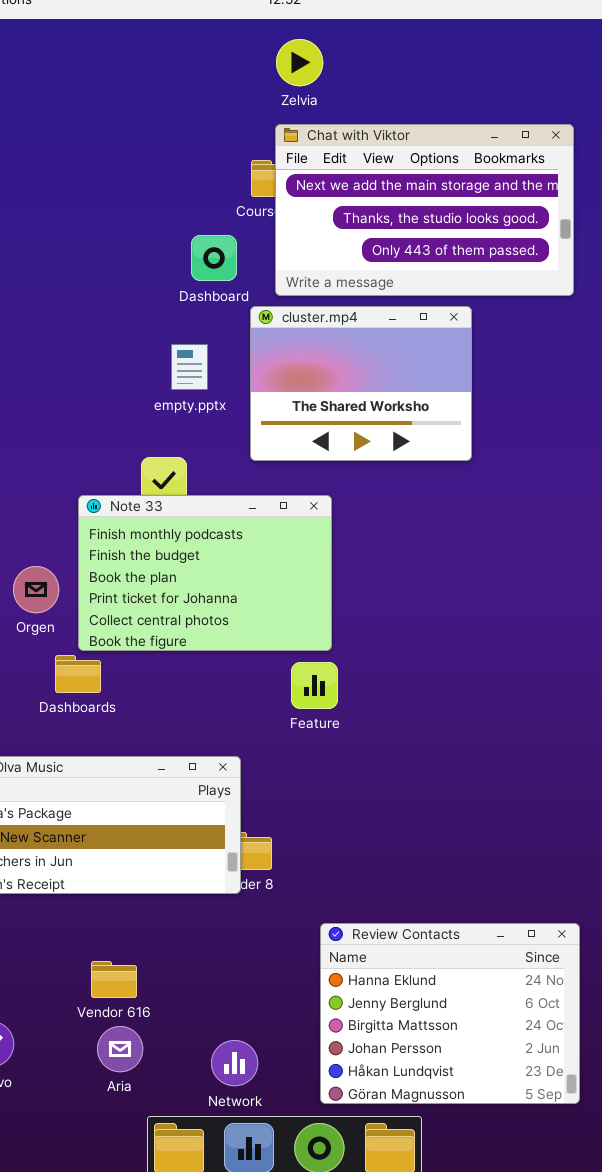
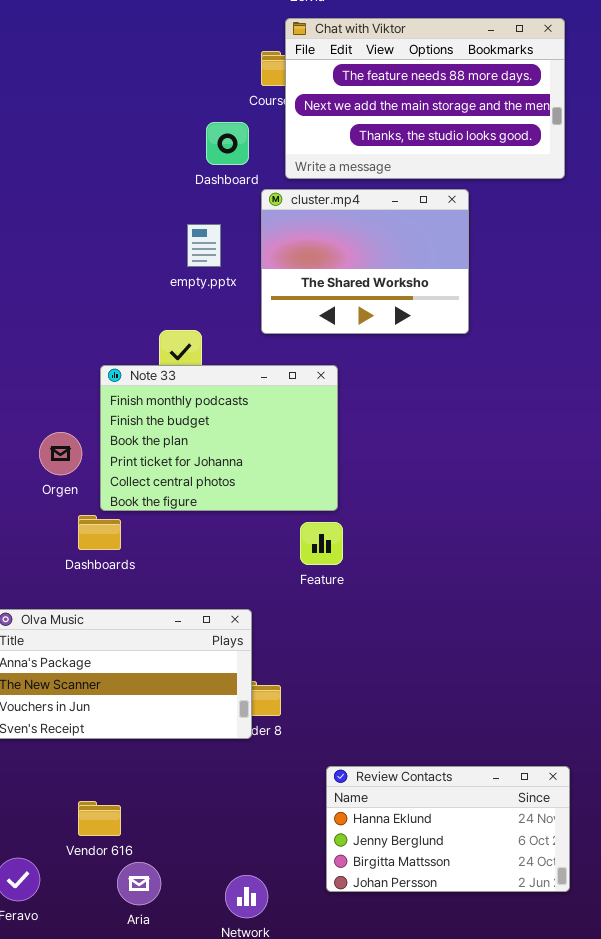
Chat with Viktor: [275,124,574,296] -> [285,18,565,179], scrolled up 1 row
Review Contacts: [320,923,580,1104] -> [326,766,570,892], resized
Vendor 616: [91,961,137,998] -> [78,801,121,836], moved

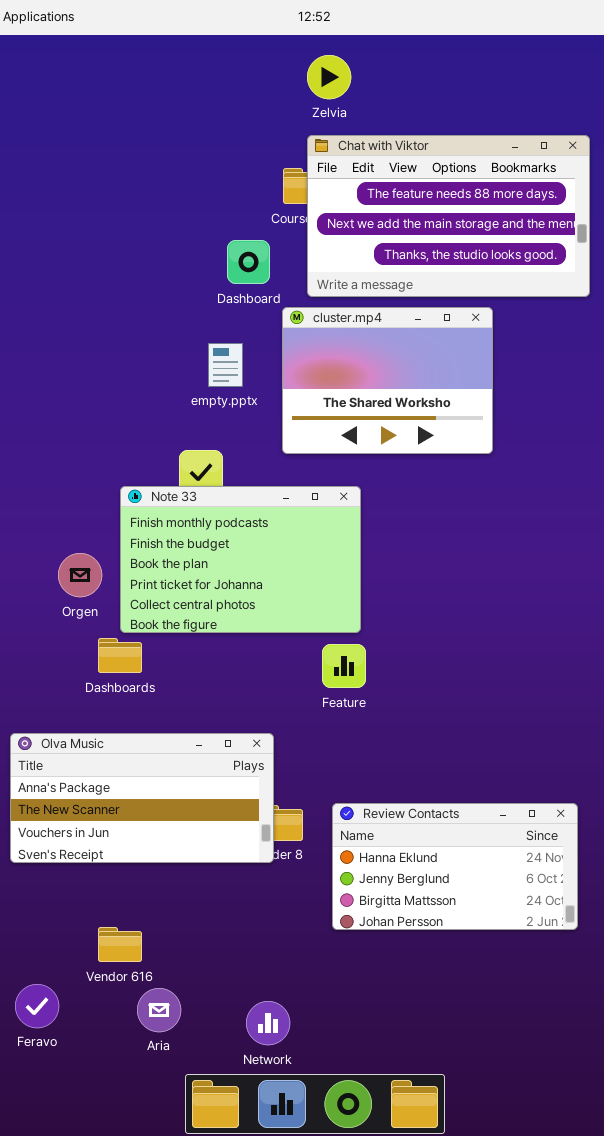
Review Contacts: [326,766,570,892] -> [332,803,578,930], moved

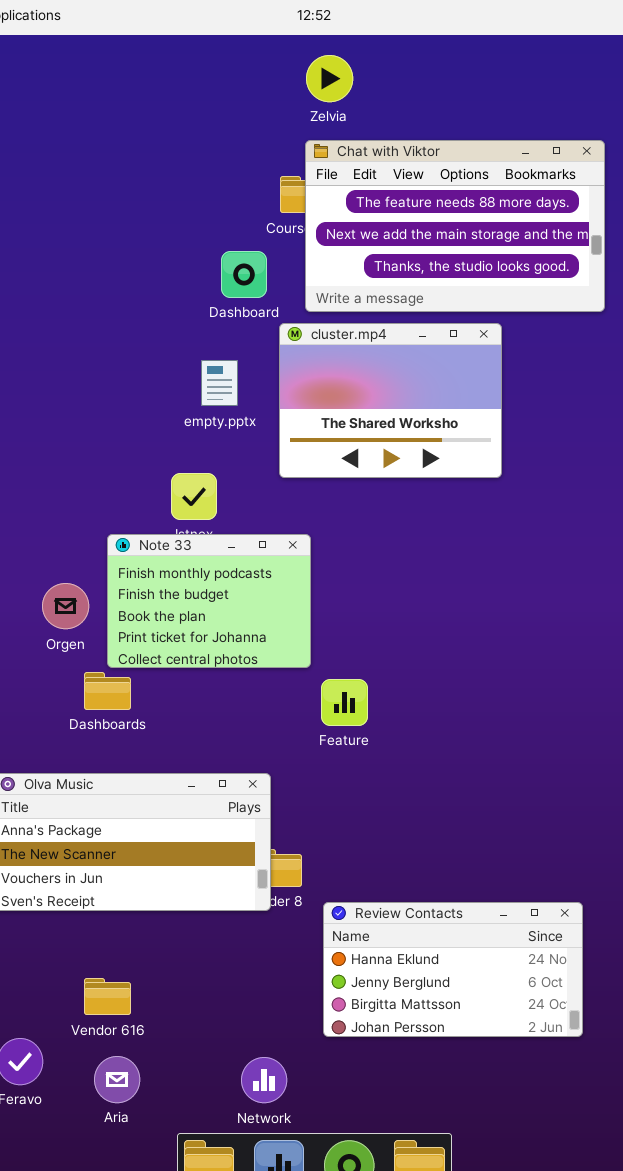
Note 33: [120,486,361,633] -> [107,534,311,668], resized
Review Contacts: [332,803,578,930] -> [323,902,583,1037], moved
Aria: [137,988,181,1032] -> [94,1056,140,1103], moved

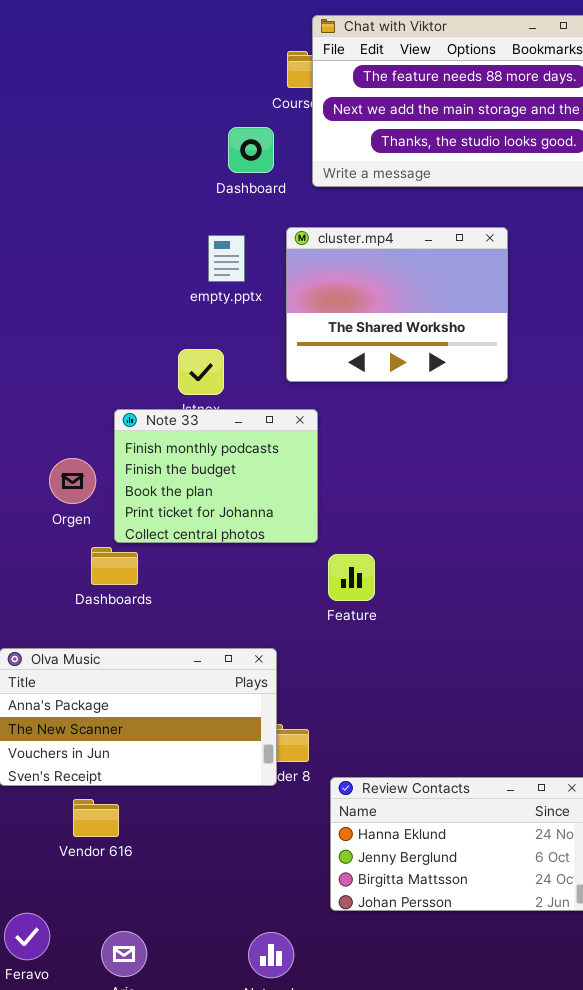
cluster.mp4: [279,323,502,478] -> [286,227,508,382], moved
Vendor 616: [84,978,131,1015] -> [73,799,119,837], moved

